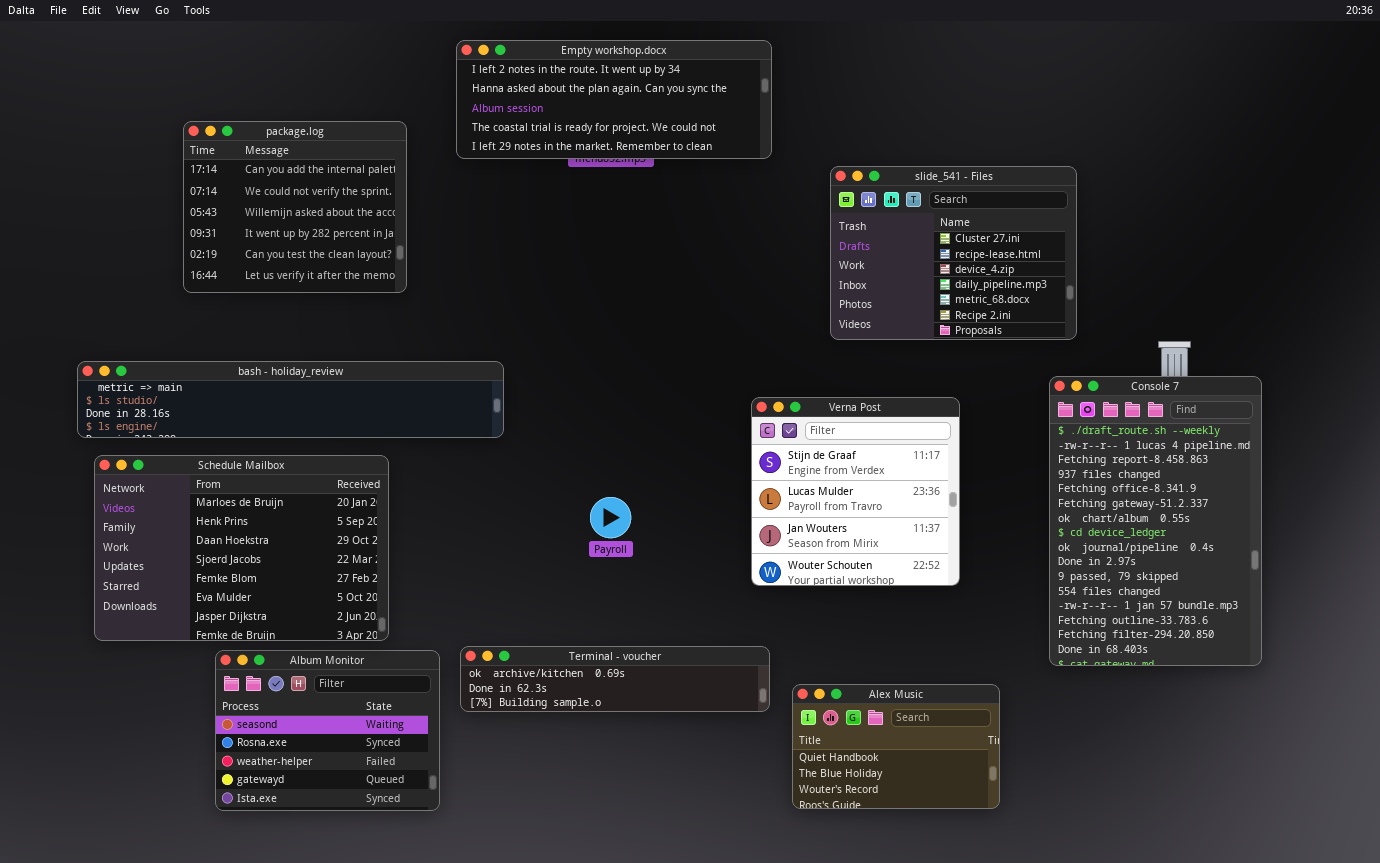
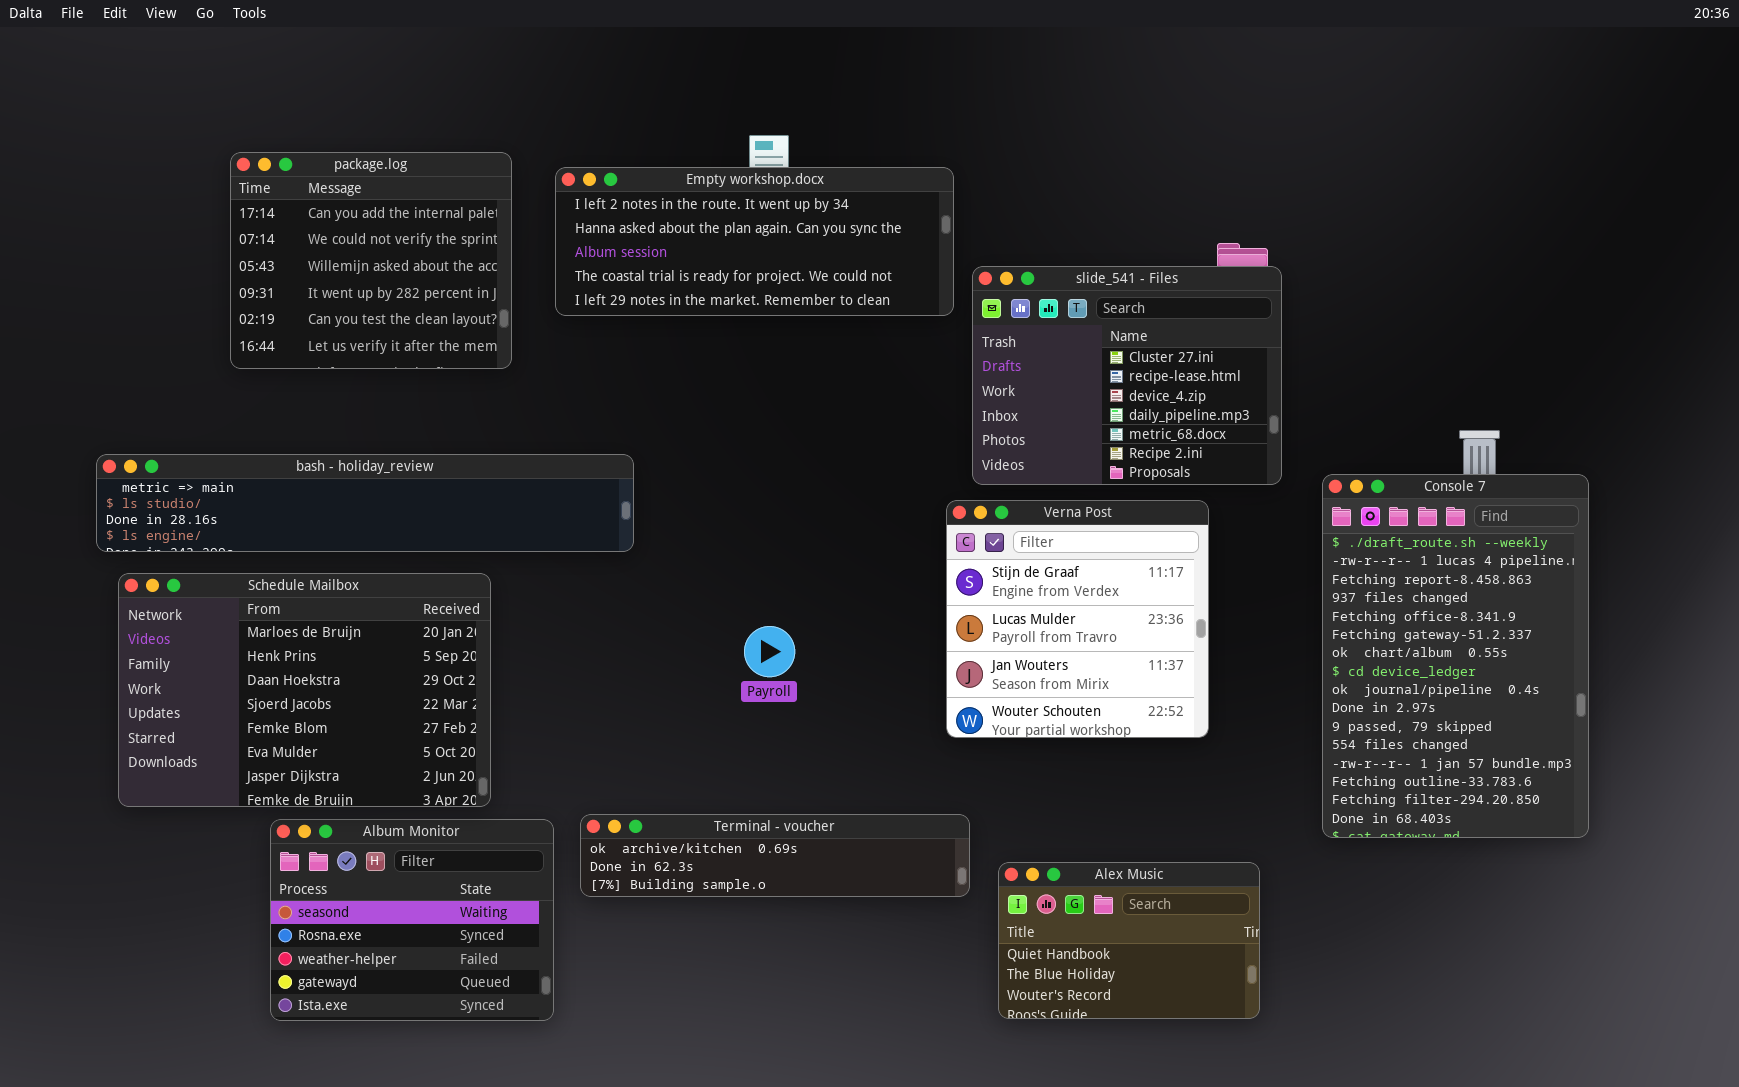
Empty workshop.docx: [456,40,772,159] -> [555,167,954,316], moved
slide_541 - Files: [830,166,1077,340] -> [972,266,1282,485], moved

